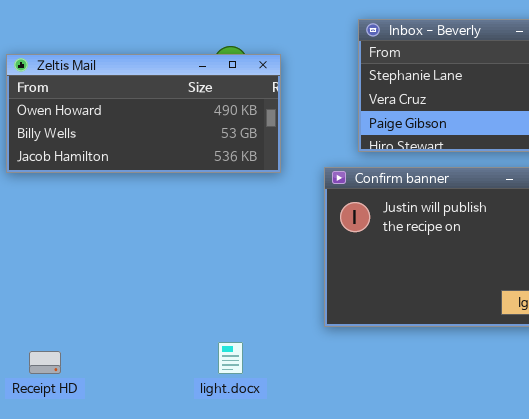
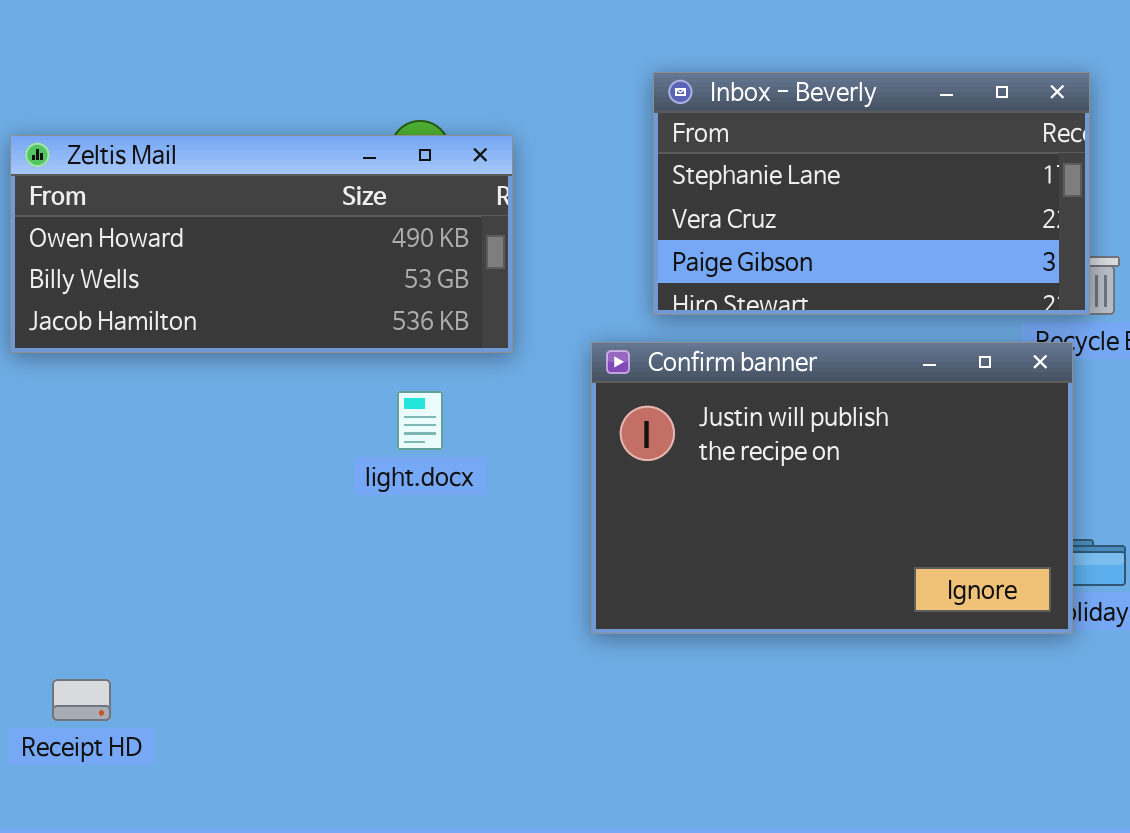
light.docx: [218,342,243,374] -> [397,391,443,450], moved

